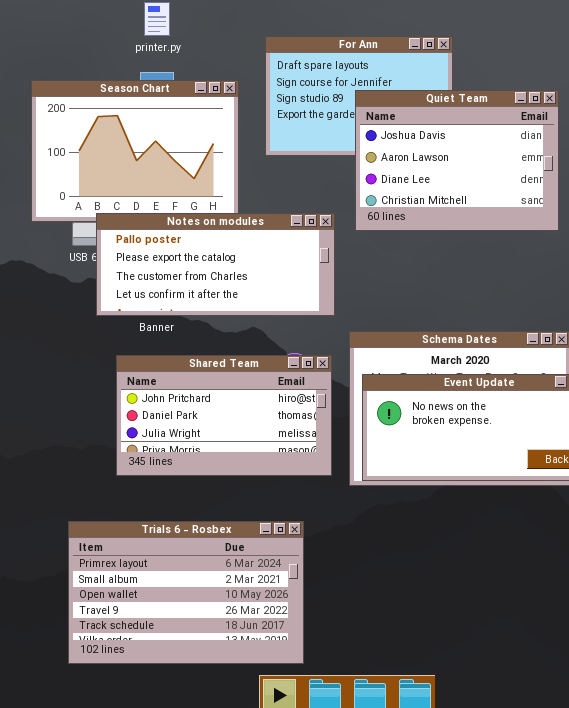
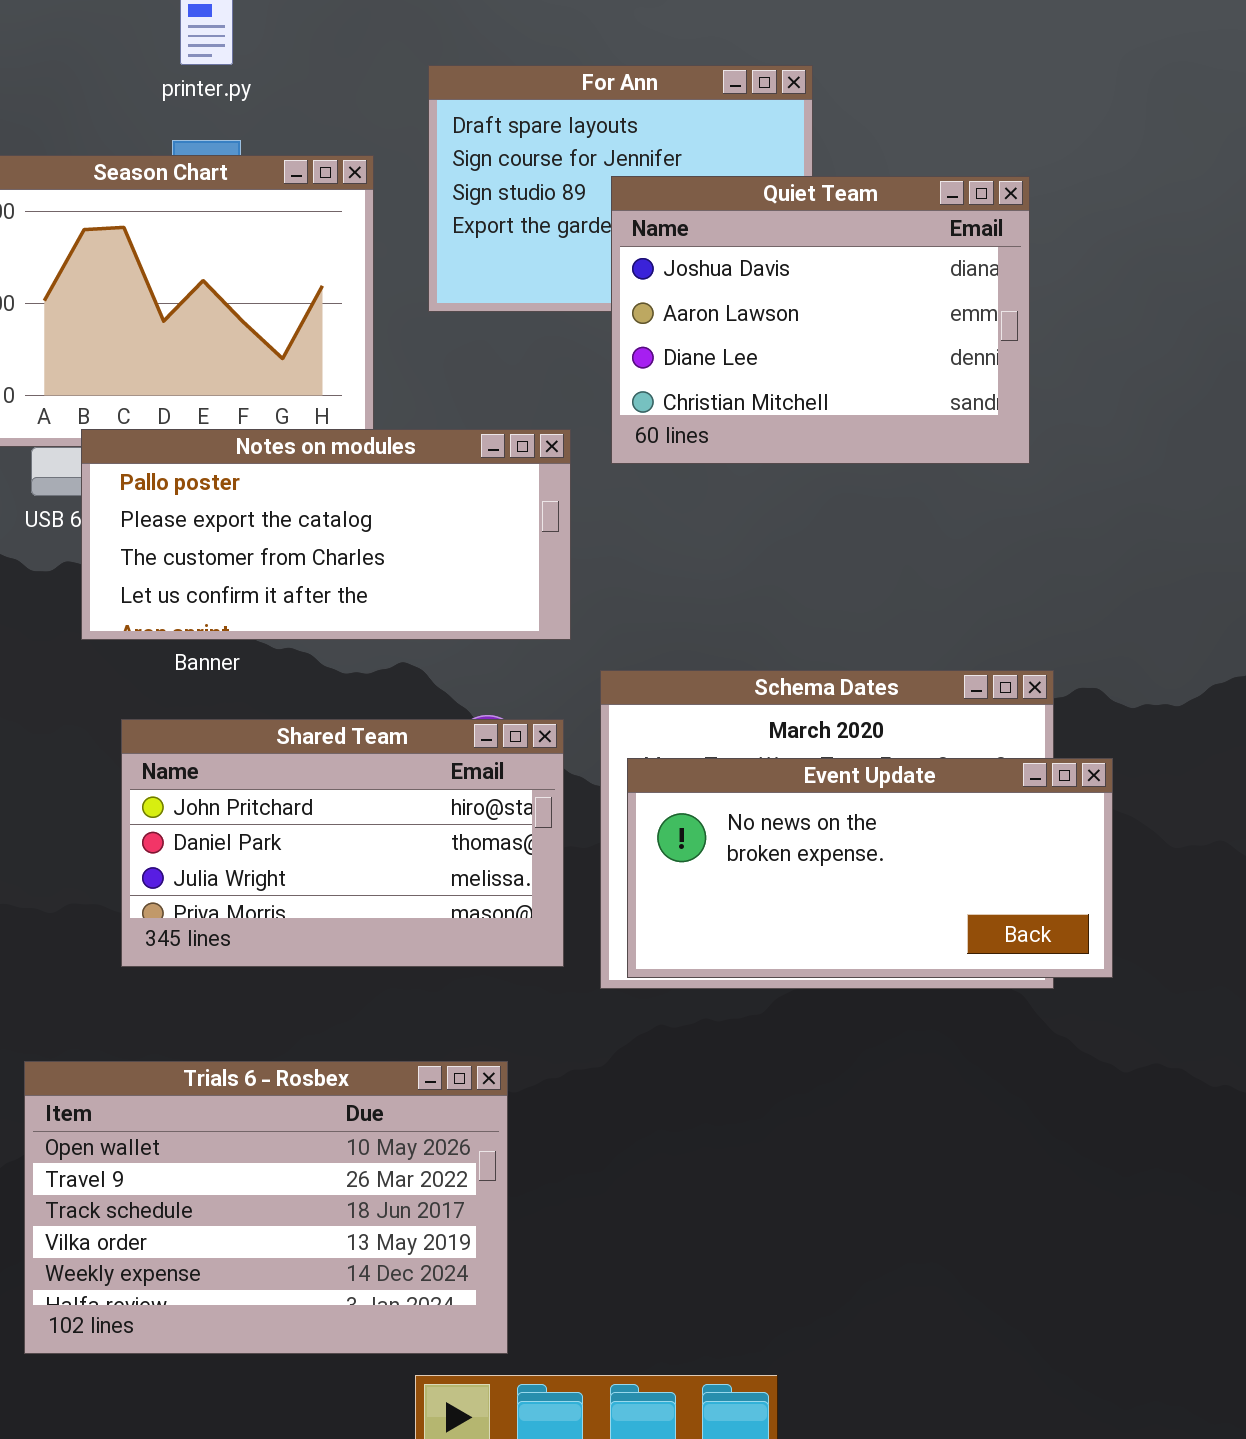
Trials 6 - Rosbex: [68,521,304,664] -> [24,1061,508,1354], scrolled down 2 rows

